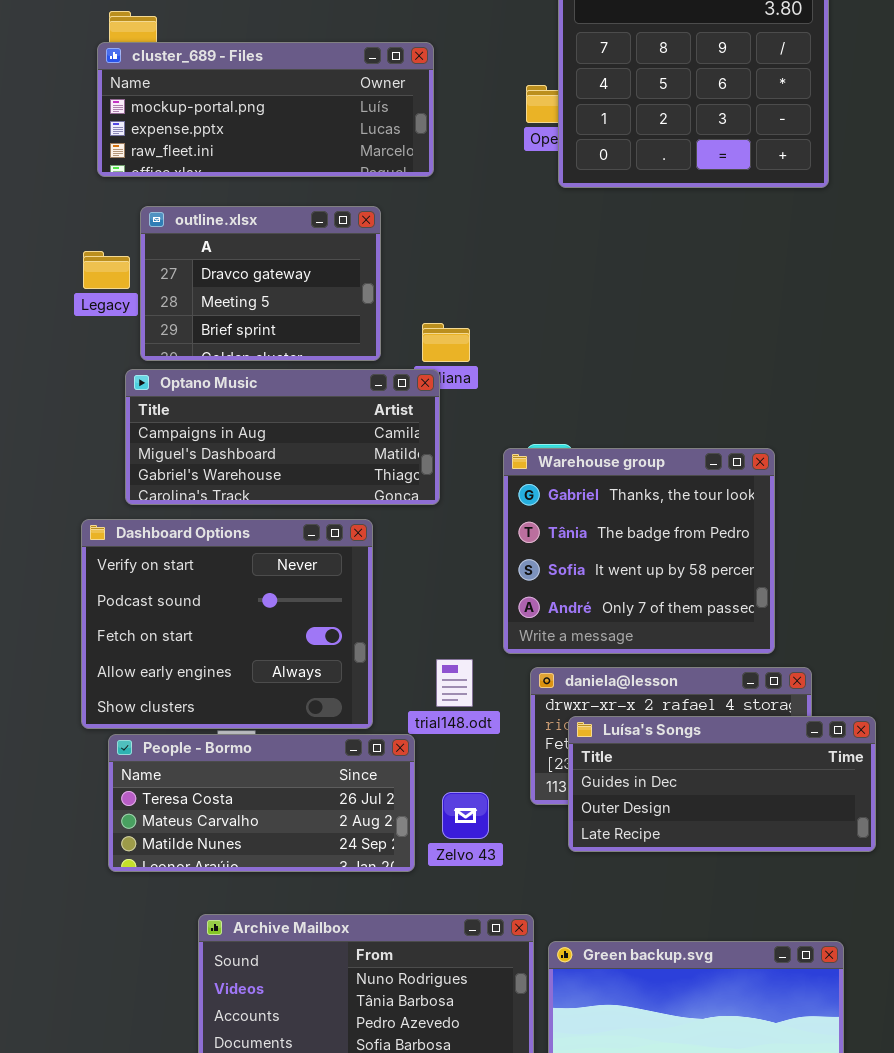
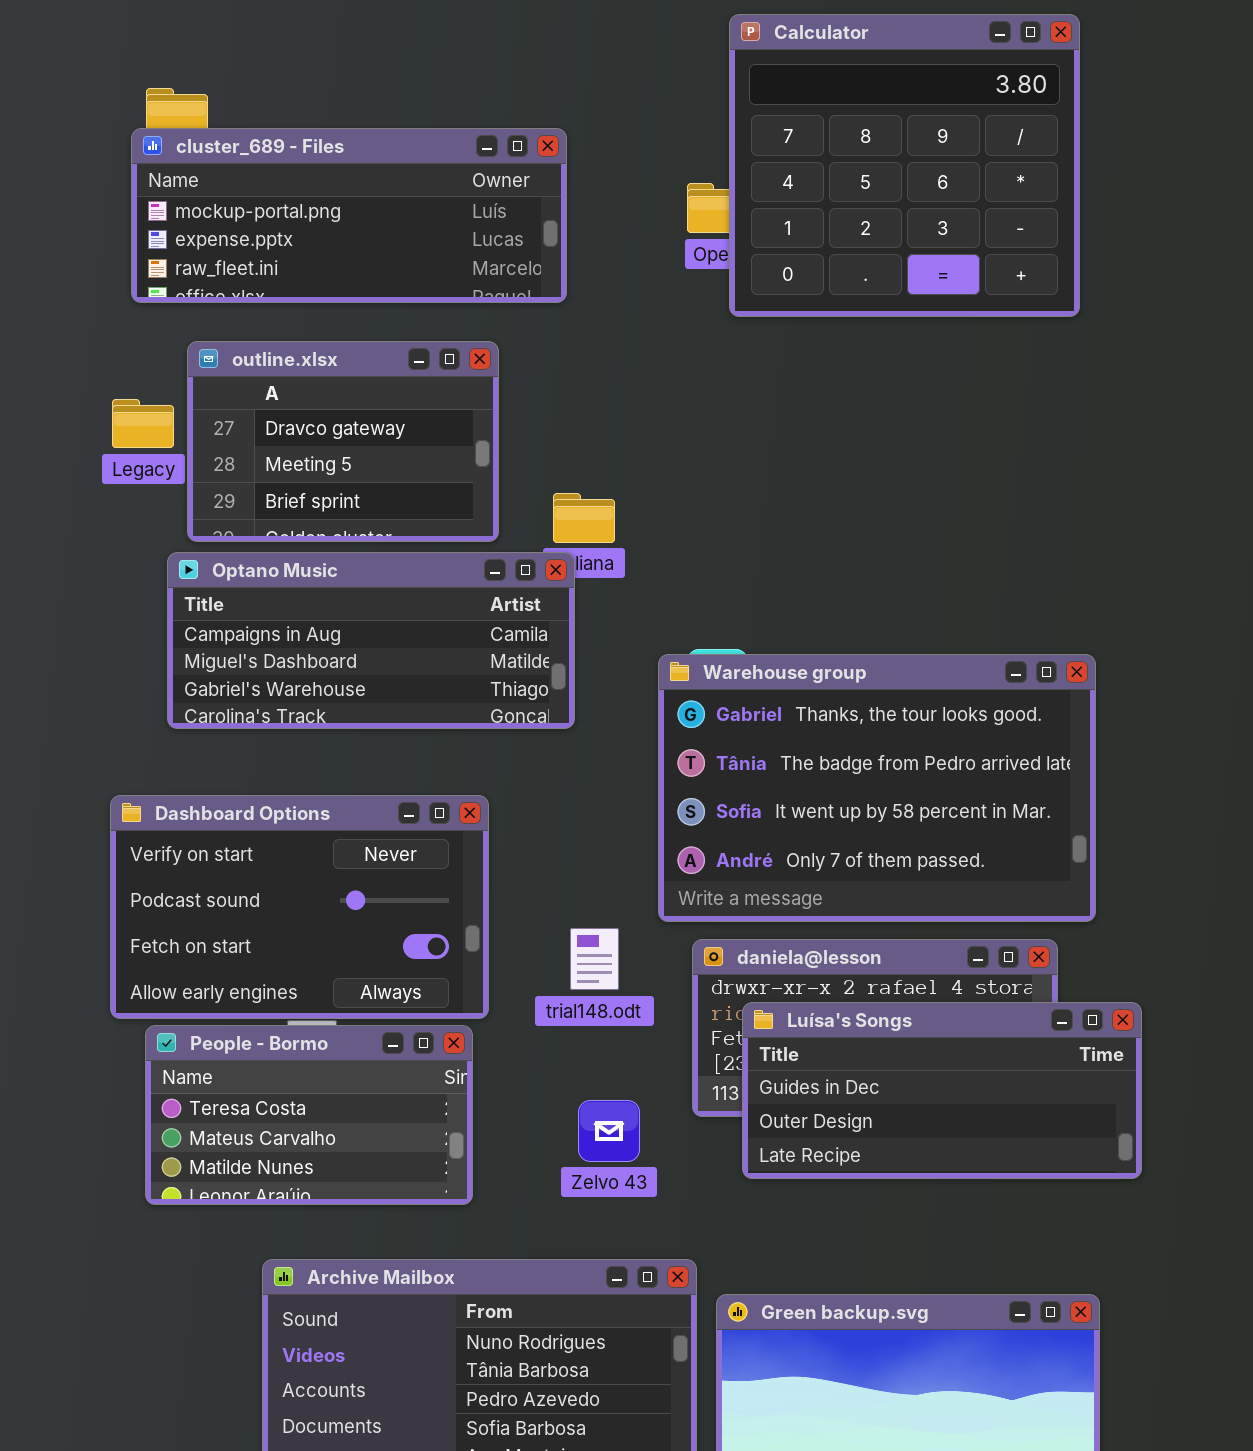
Warehouse group: [503,448,775,654] -> [658,654,1096,922], resized
Dashboard Options: [81,519,373,729] -> [110,795,489,1019], resized
People - Bormo: [108,734,415,872] -> [145,1025,473,1205], resized

